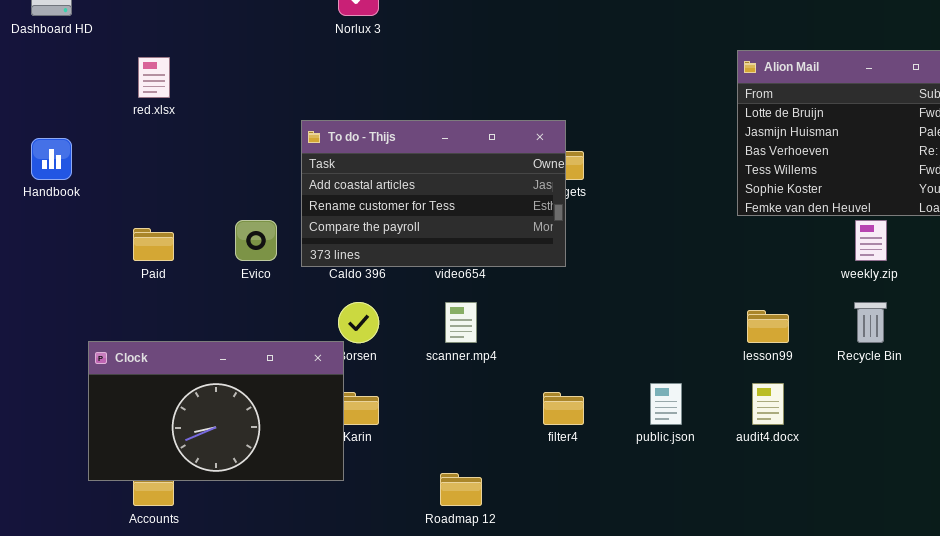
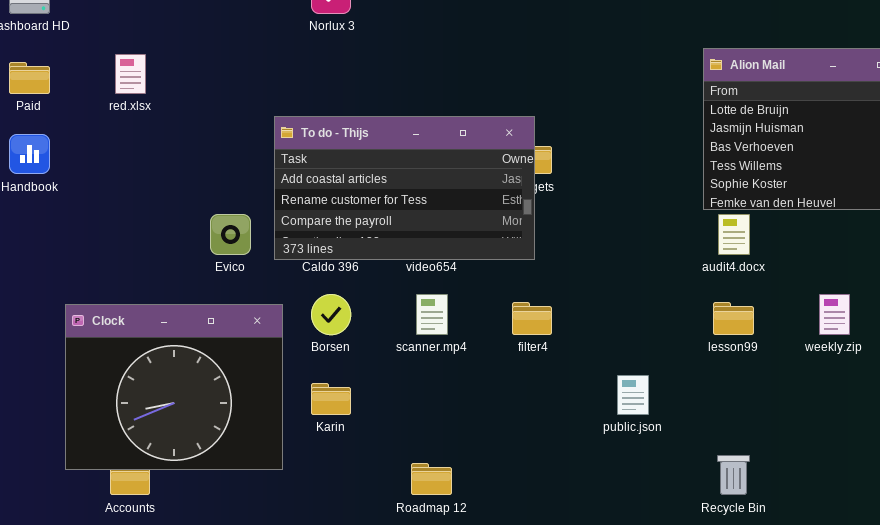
weekly.zip: [855,220,887,261] -> [819,294,850,335], moved
Paid: [133,228,174,261] -> [9,62,50,94], moved
Recycle Bin: [854,302,887,343] -> [717,455,750,495], moved
Clock: [88,341,344,481] -> [65,304,283,470], resized
audit4.docx: [752,383,784,425] -> [718,214,750,255], moved
filter4: [543,392,584,425] -> [512,302,552,335], moved

